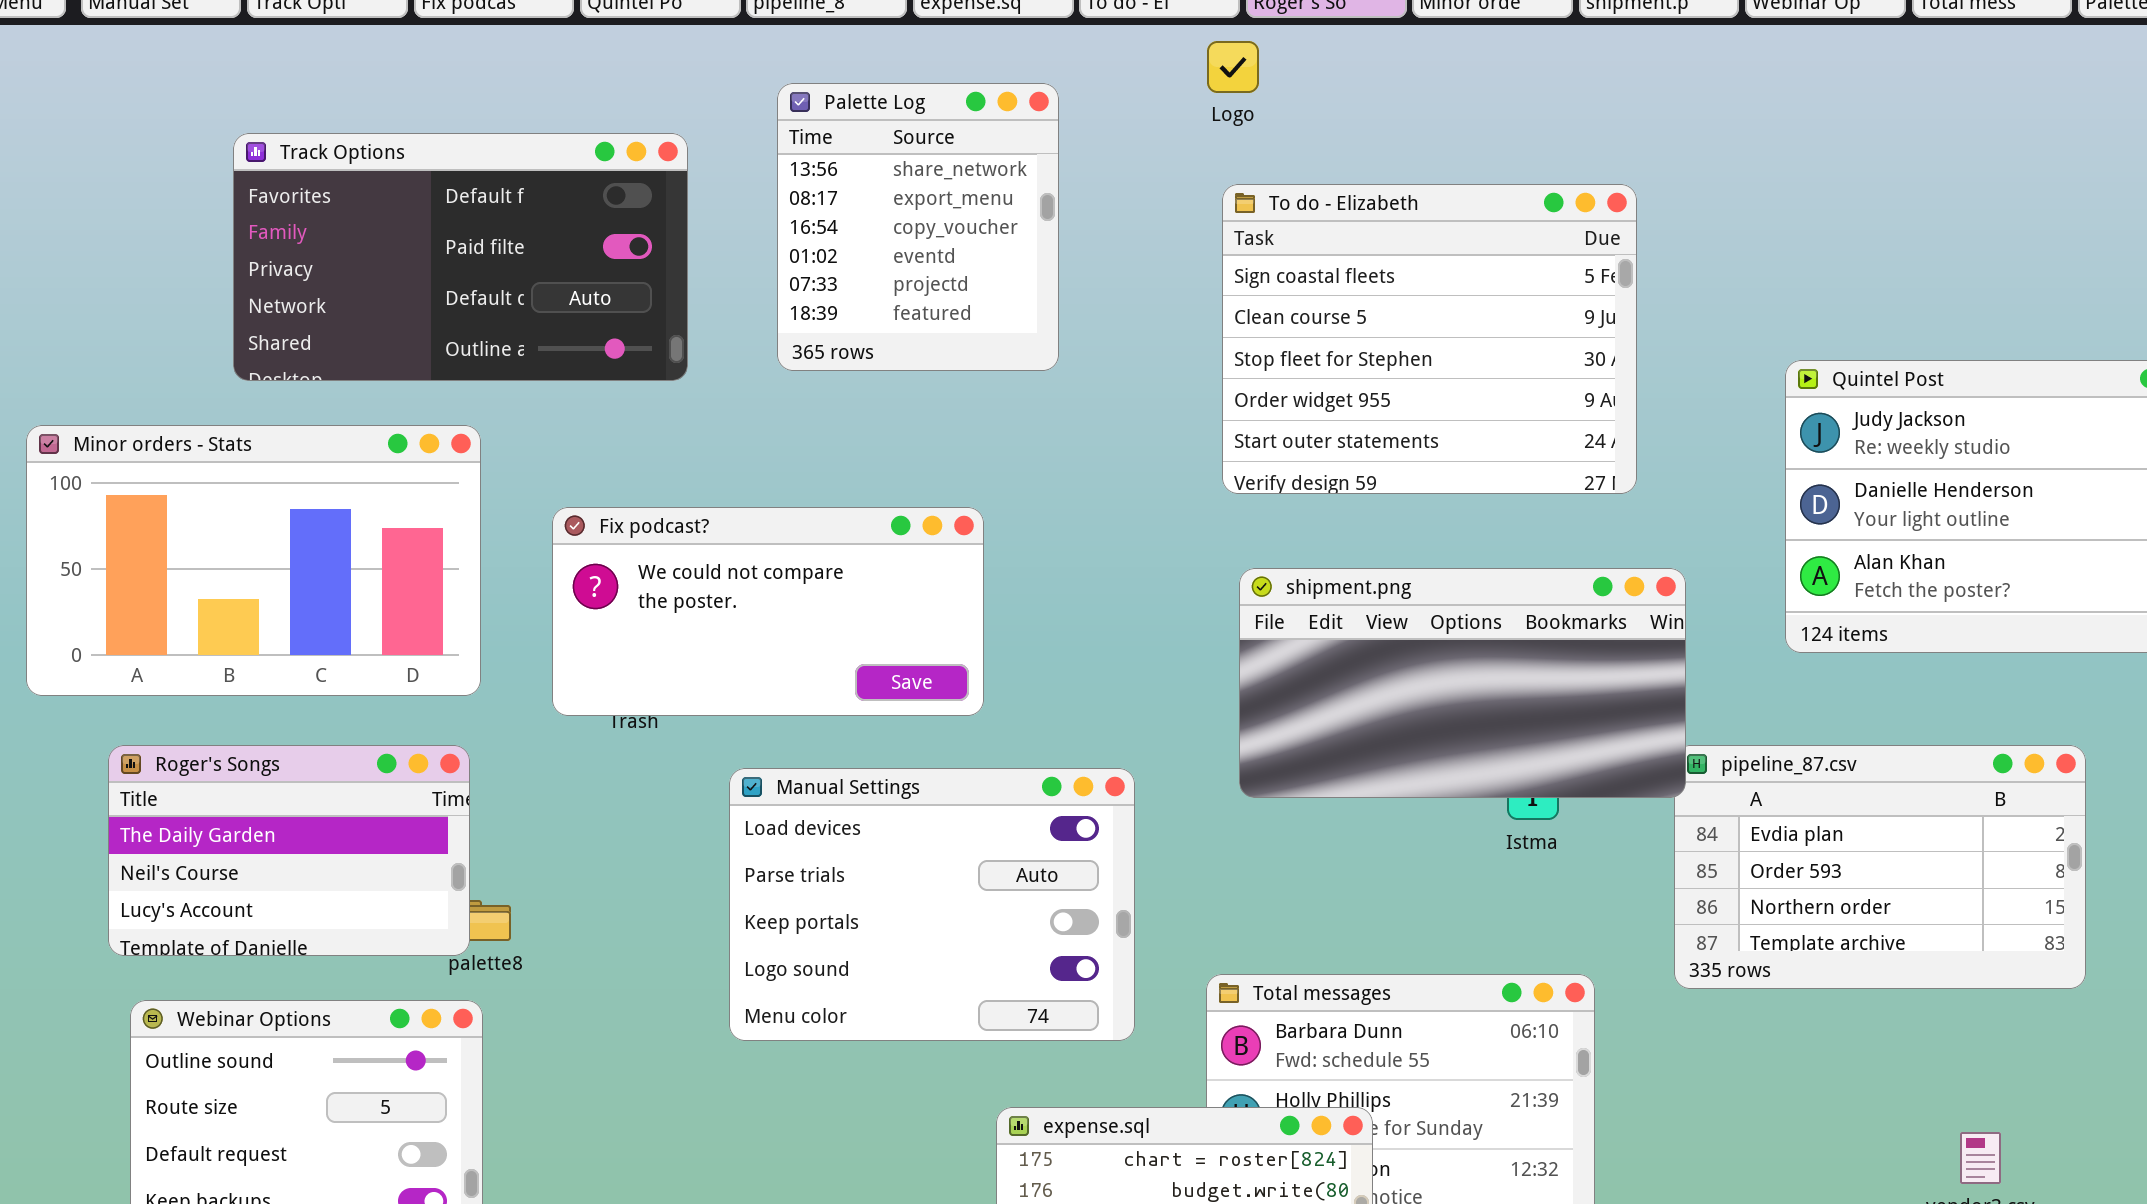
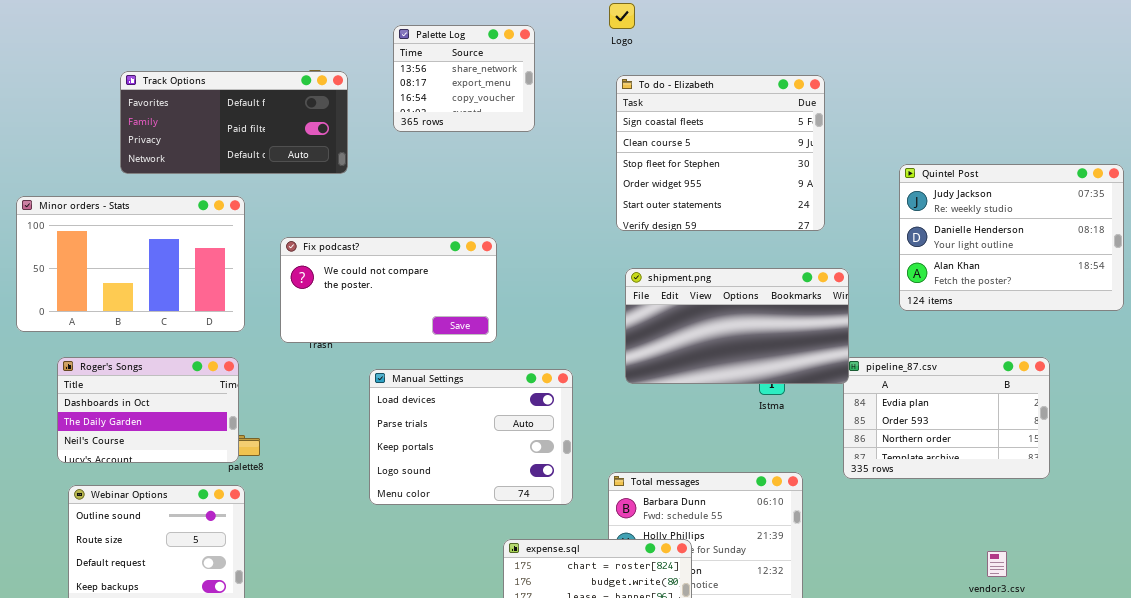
Palette Log: [777,83,1059,371] -> [393,25,535,132], resized
Track Options: [233,133,688,381] -> [120,71,348,174], resized
Roger's Songs: [108,745,470,956] -> [57,357,239,463], scrolled up 1 row

